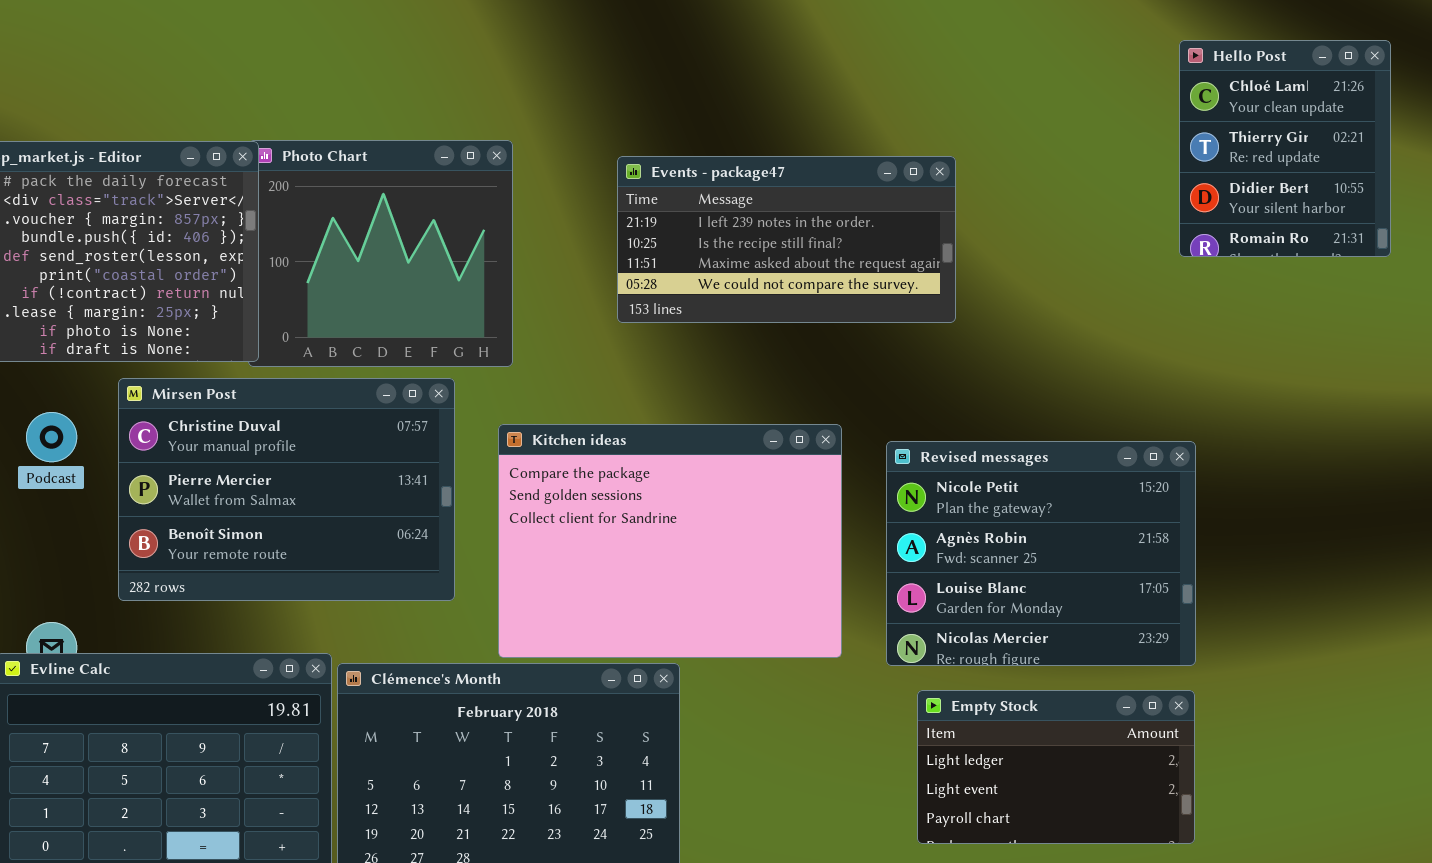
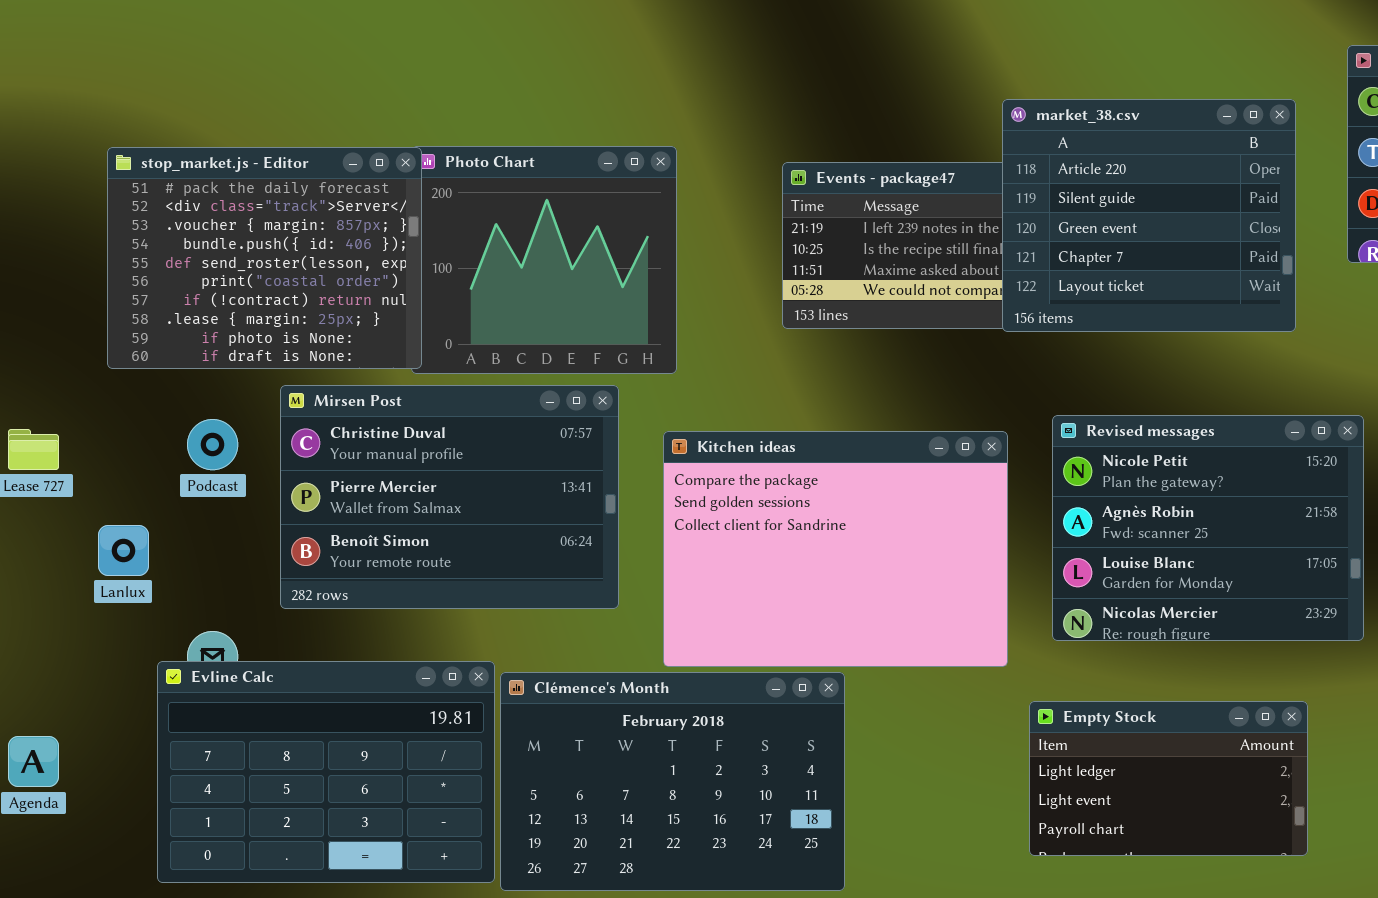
market_38.csv: none -> [1002,99,1296,332], opened
Revised messages: [886,441,1196,666] -> [1052,415,1364,641], moved
Empty Stock: [917,690,1195,844] -> [1029,701,1308,856], moved

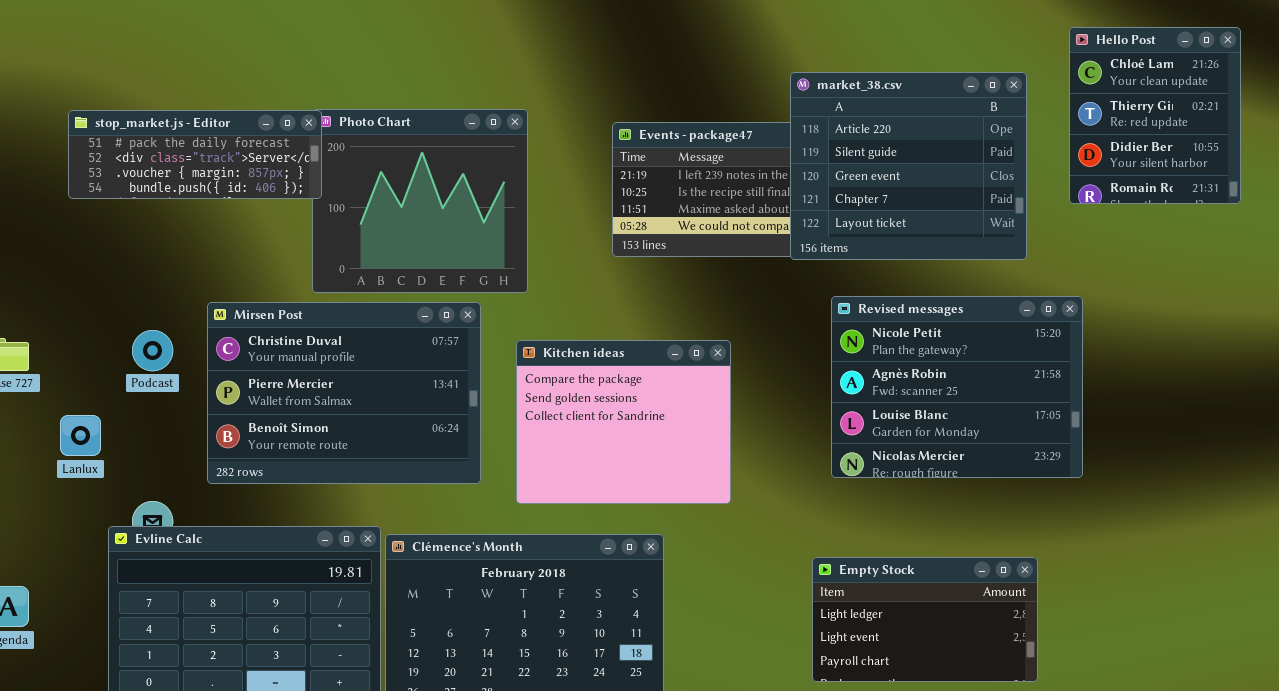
stop_market.js - Editor: [107,147,422,369] -> [68,110,322,199], resized
Revised messages: [1052,415,1364,641] -> [831,296,1083,478], moved
Kitchen ideas: [663,431,1008,667] -> [516,340,731,504], resized

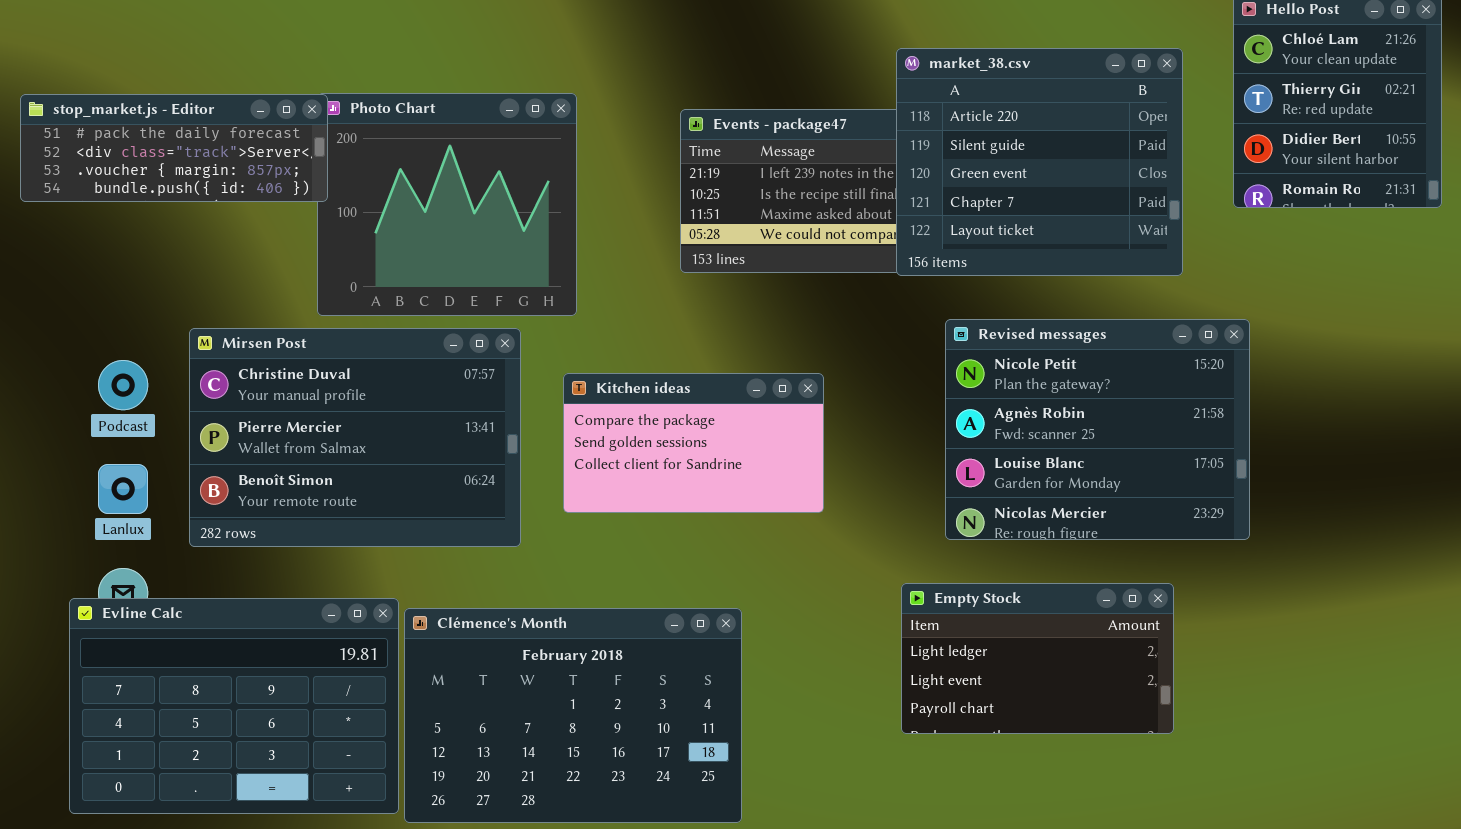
Kitchen ideas: [516,340,731,504] -> [563,373,824,513], resized
Lanlux: [60,415,101,456] -> [98,464,148,514], moved
Empty Stock: [812,557,1038,682] -> [901,583,1174,734], moved

